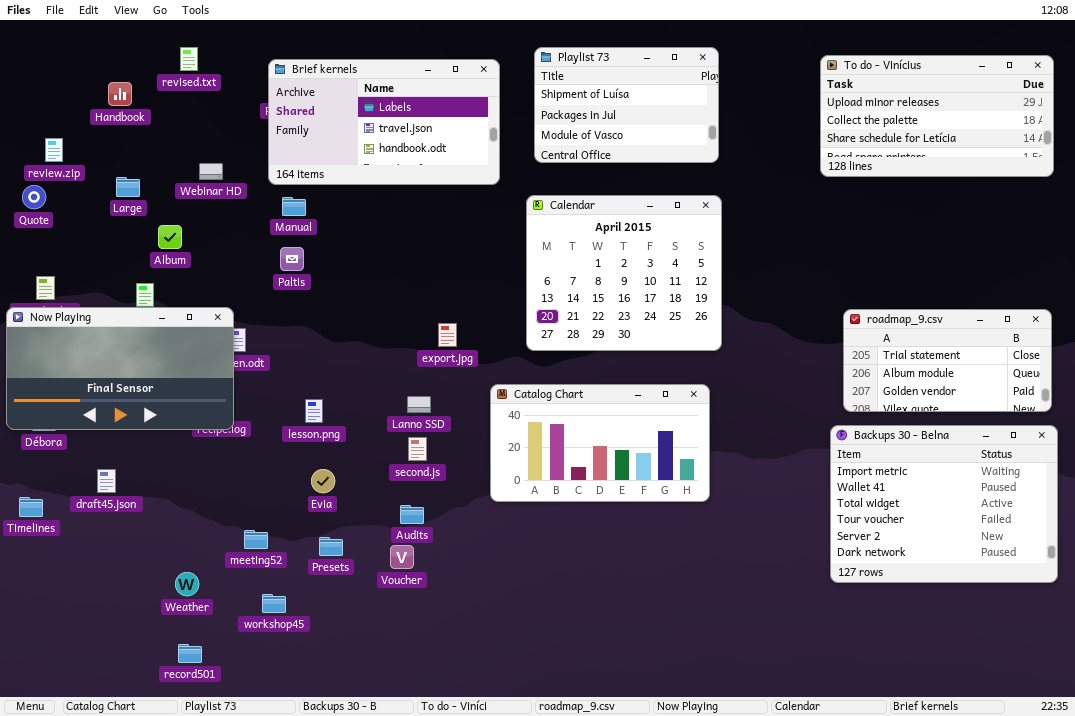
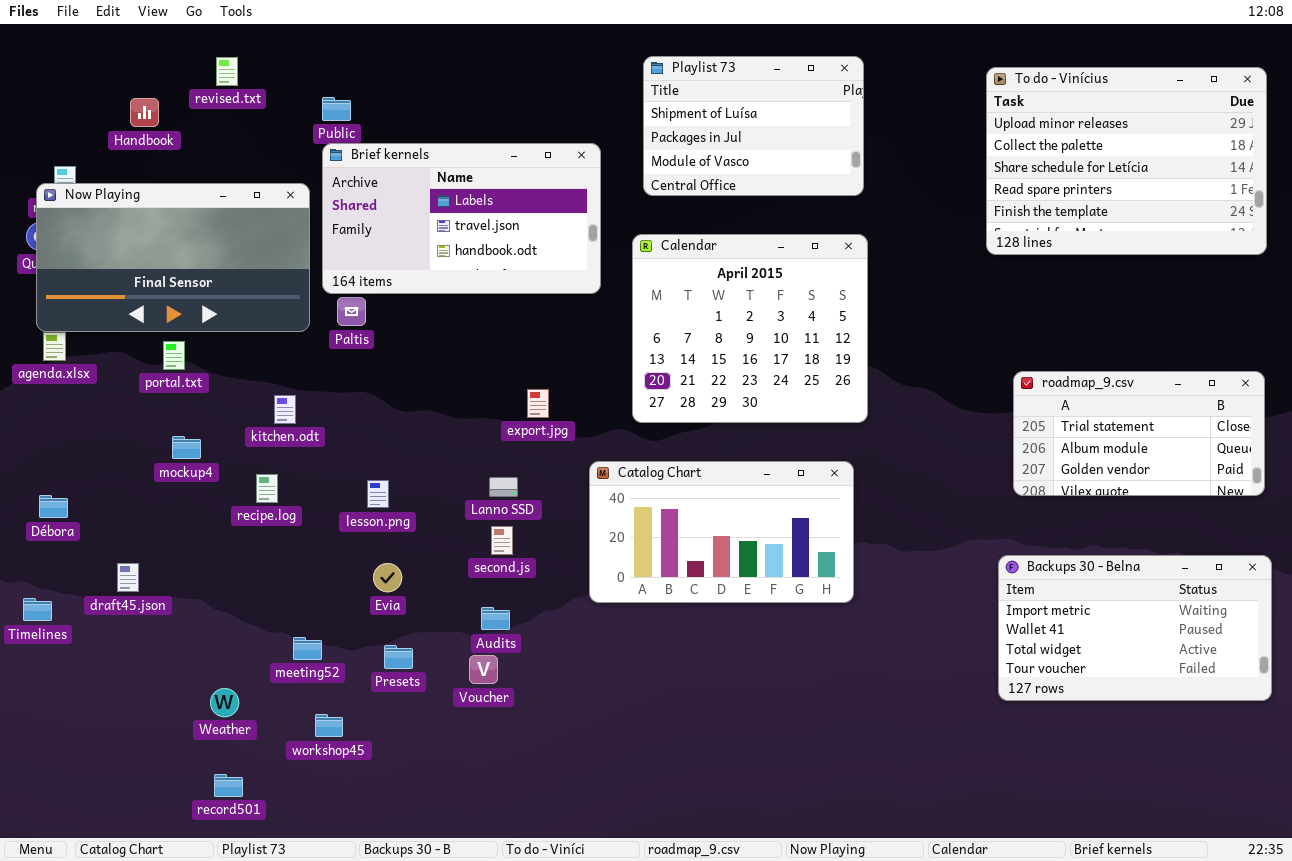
To do - Vinícius: [820,55,1054,177] -> [986,67,1267,255], resized
Brief kernels: [268,59,500,185] -> [322,143,601,294], moved
Now Playing: [6,307,234,430] -> [36,183,310,332], moved
Backups 30 - Belna: [830,425,1058,583] -> [998,555,1272,701], resized

